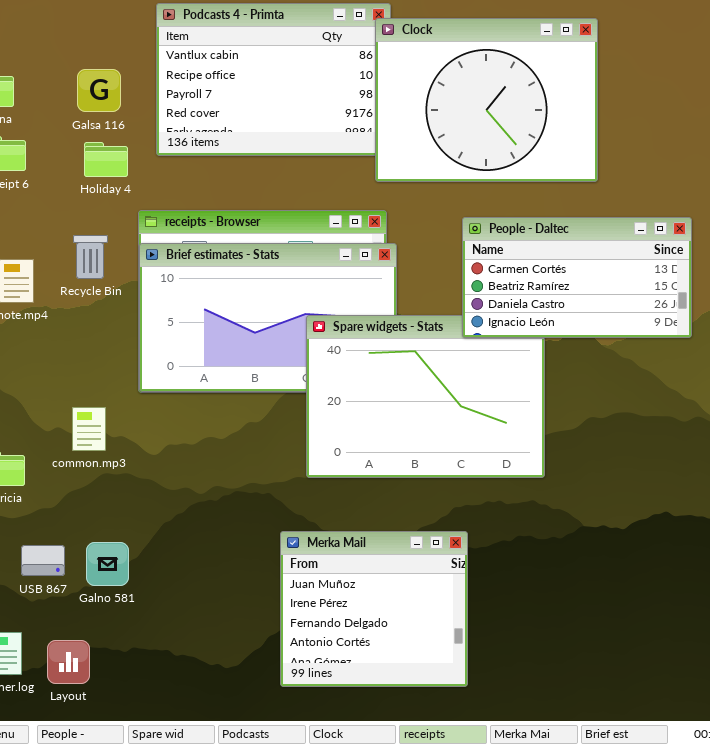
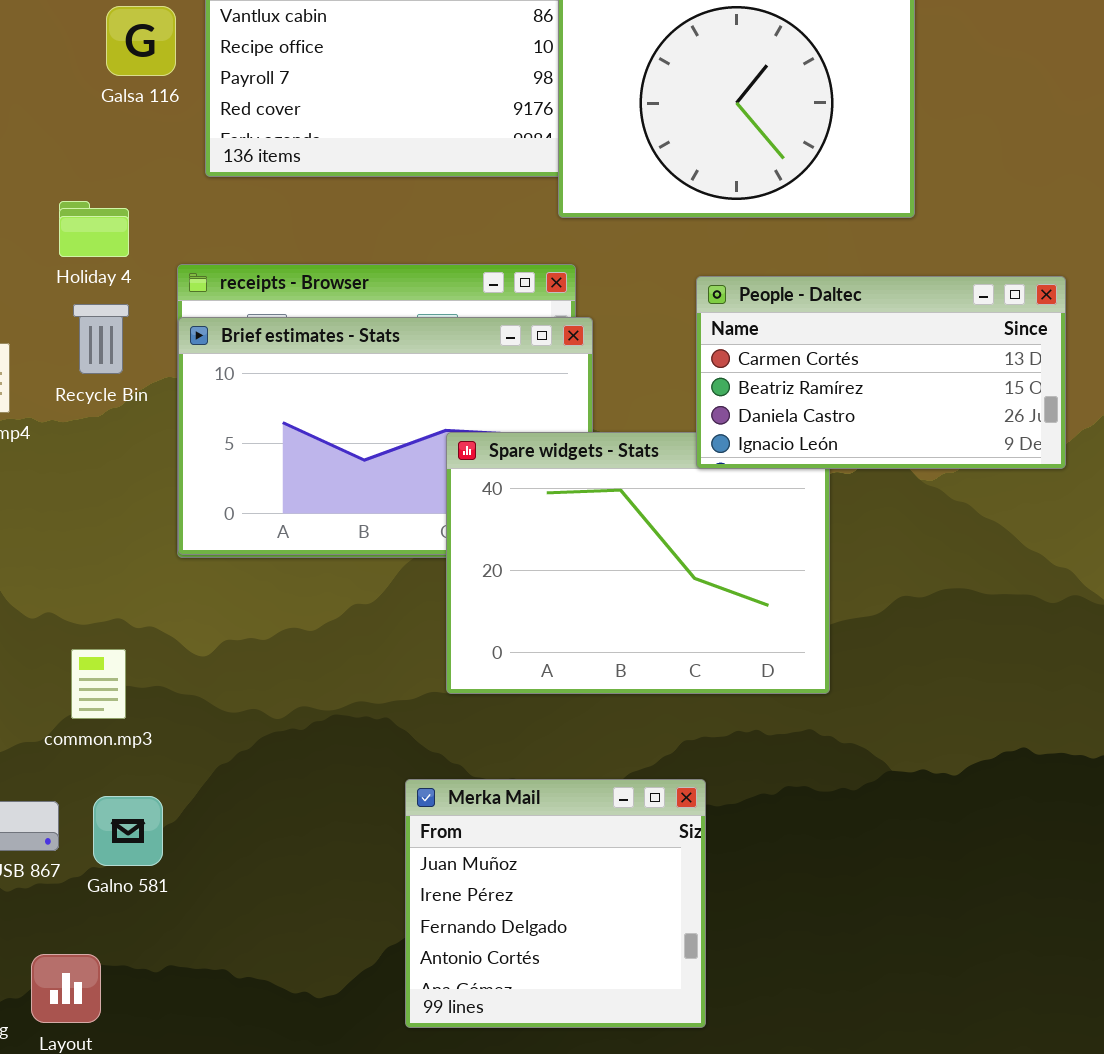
Galsa 116: [77,69,121,112] -> [106,6,176,76], moved
Holiday 4: [84,142,128,177] -> [59,201,129,257], moved
common.mp3: [72,407,106,451] -> [71,649,126,719], moved

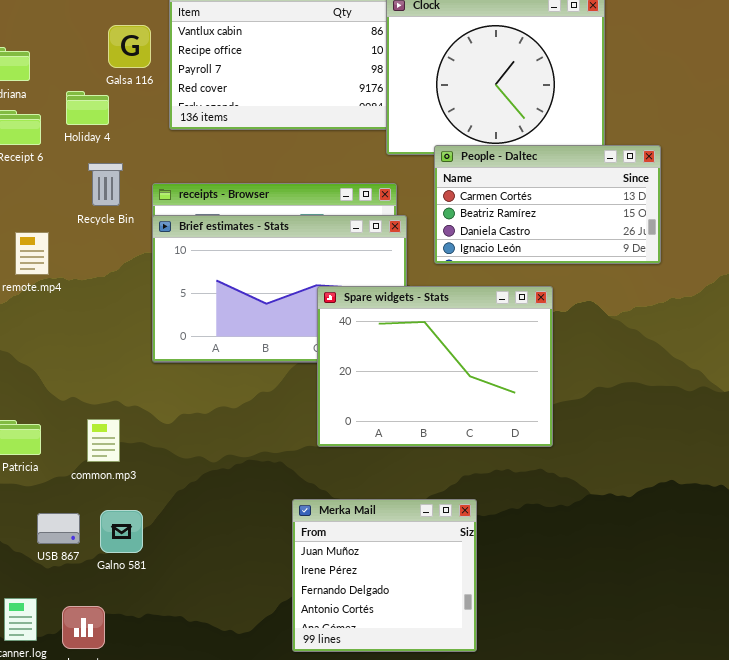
Holiday 4: [59,201,129,257] -> [66,91,109,125], moved
People - Daltec: [696,276,1066,469] -> [434,145,661,264], moved
Recycle Bin: [73,304,129,374] -> [88,163,123,206], moved

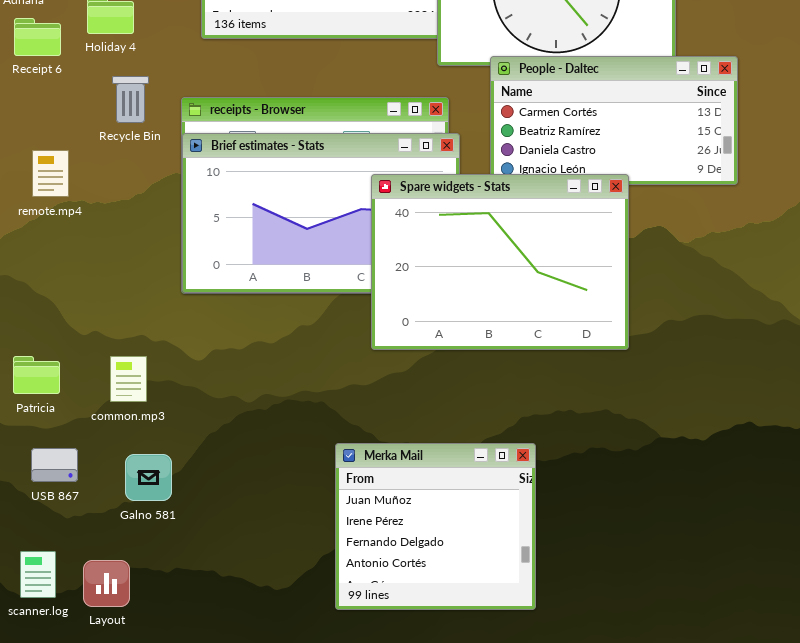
Spare widgets - Stats: [317,286,553,447] -> [371,174,629,350], moved
USB 867: [37,513,80,544] -> [31,448,78,482], moved

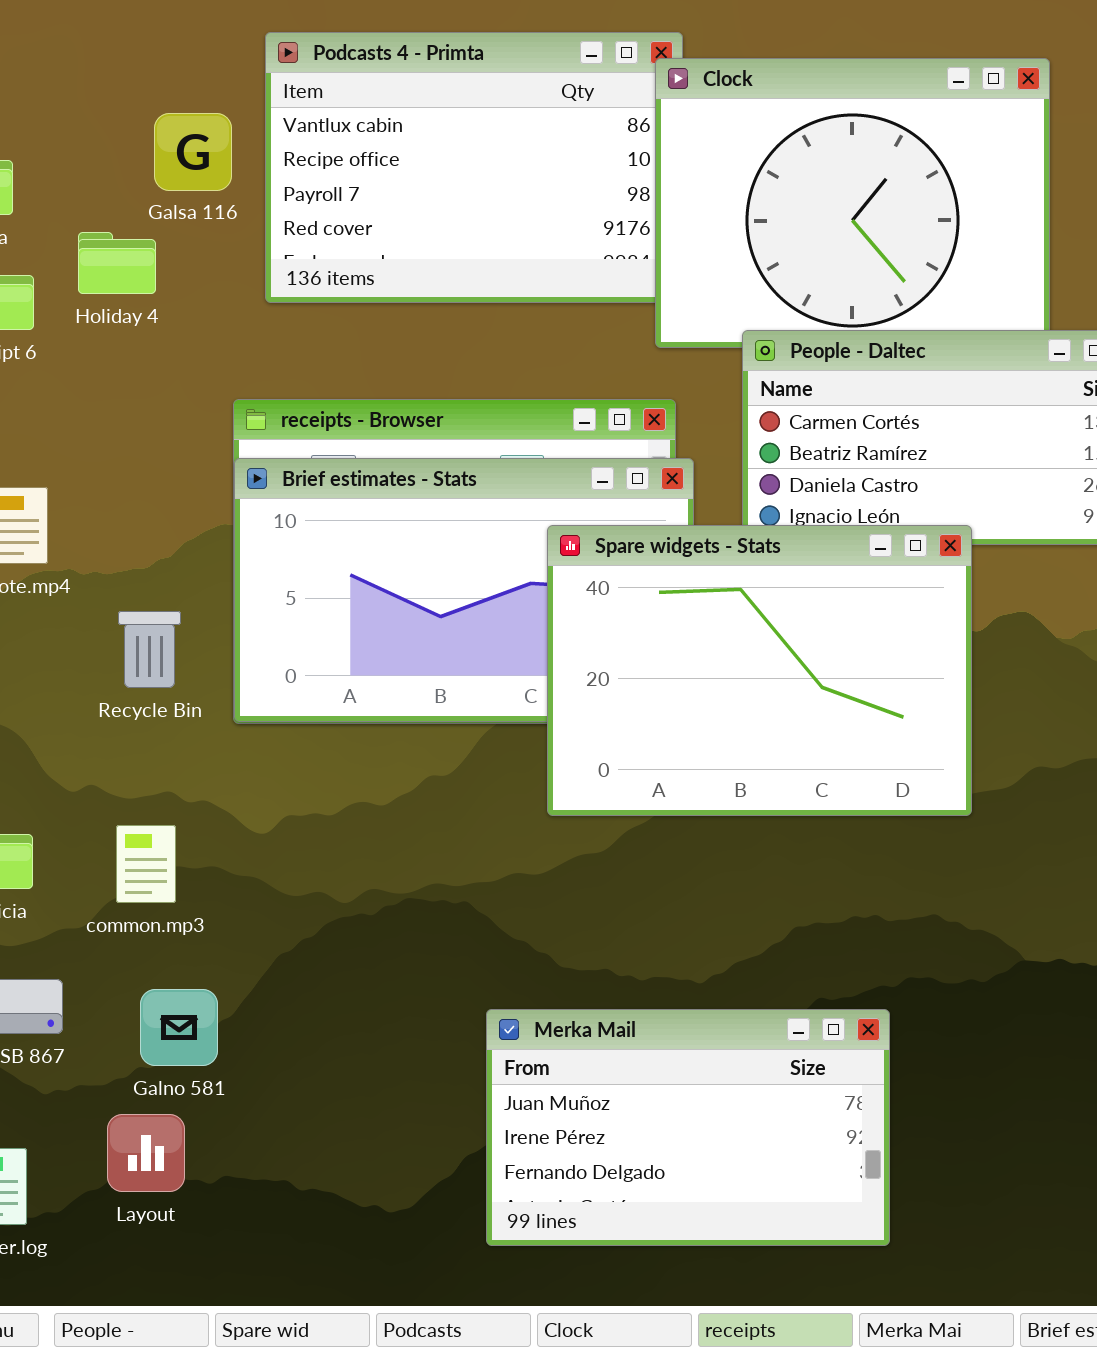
Recycle Bin: [112,76,149,123] -> [118,611,181,688], moved
Merka Mail: [335,443,536,610] -> [486,1009,890,1246], resized
Layout: [83,560,130,607] -> [107,1114,185,1192], moved

